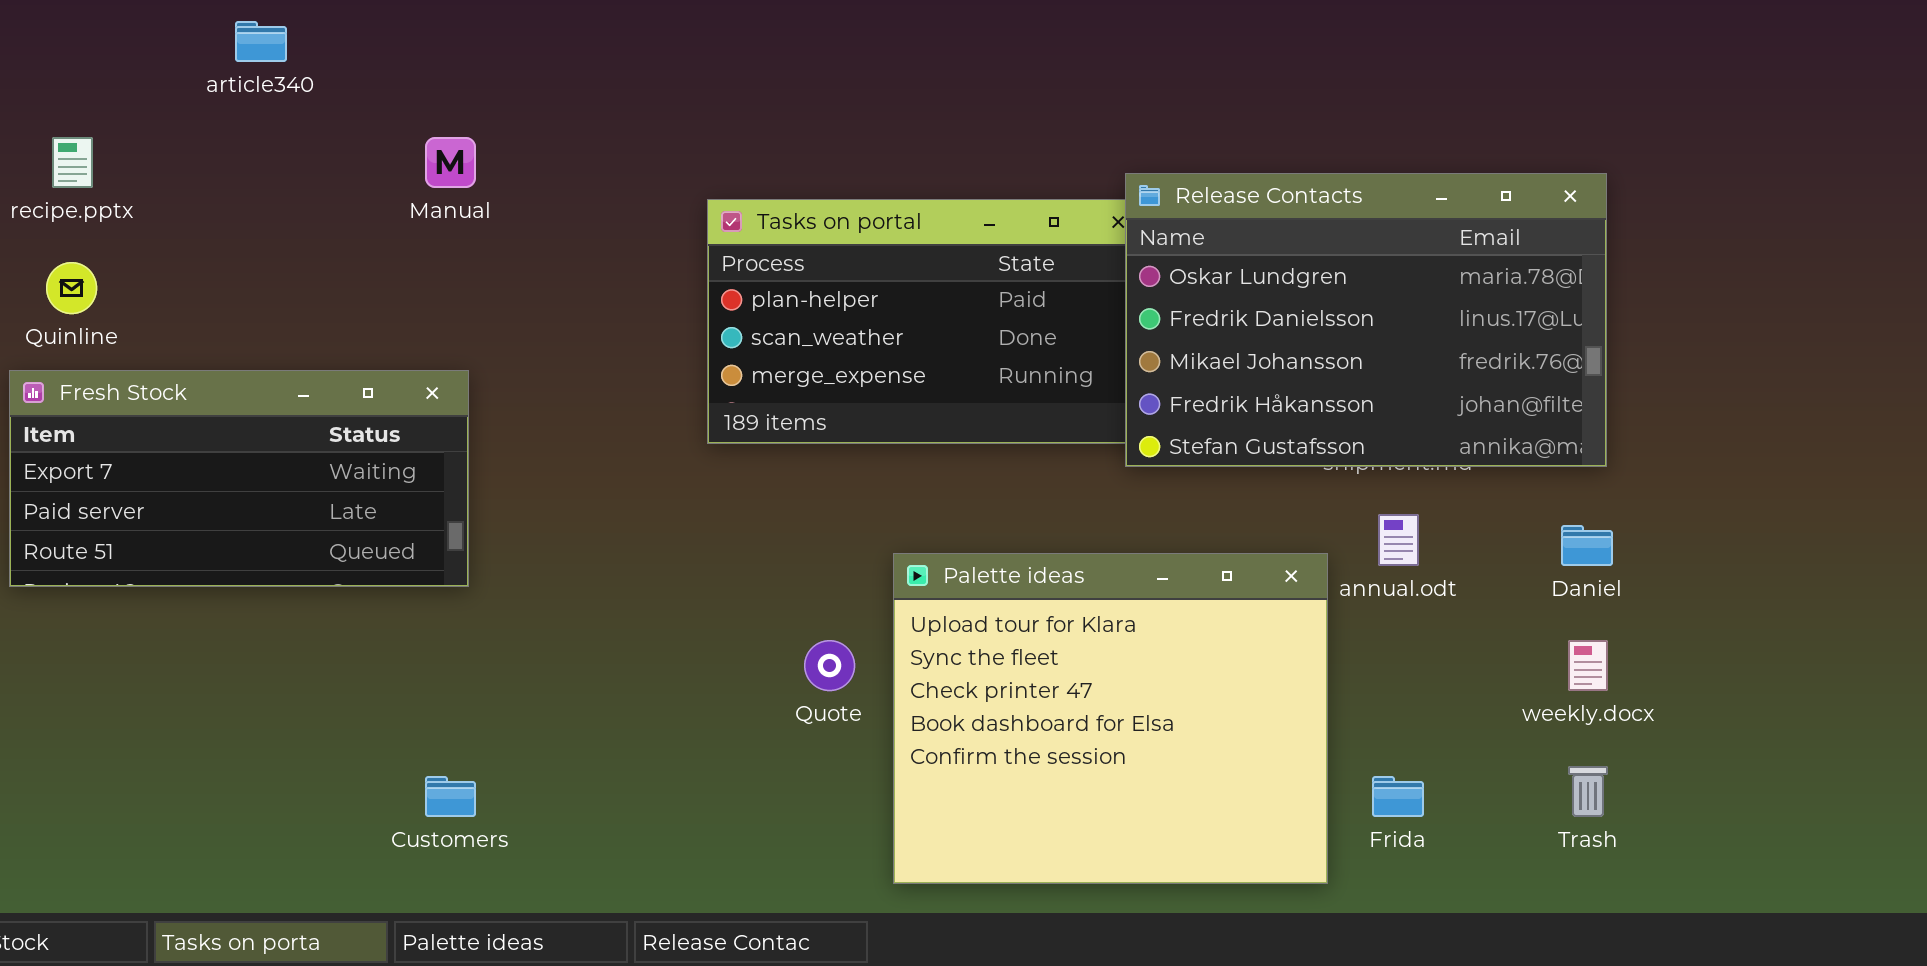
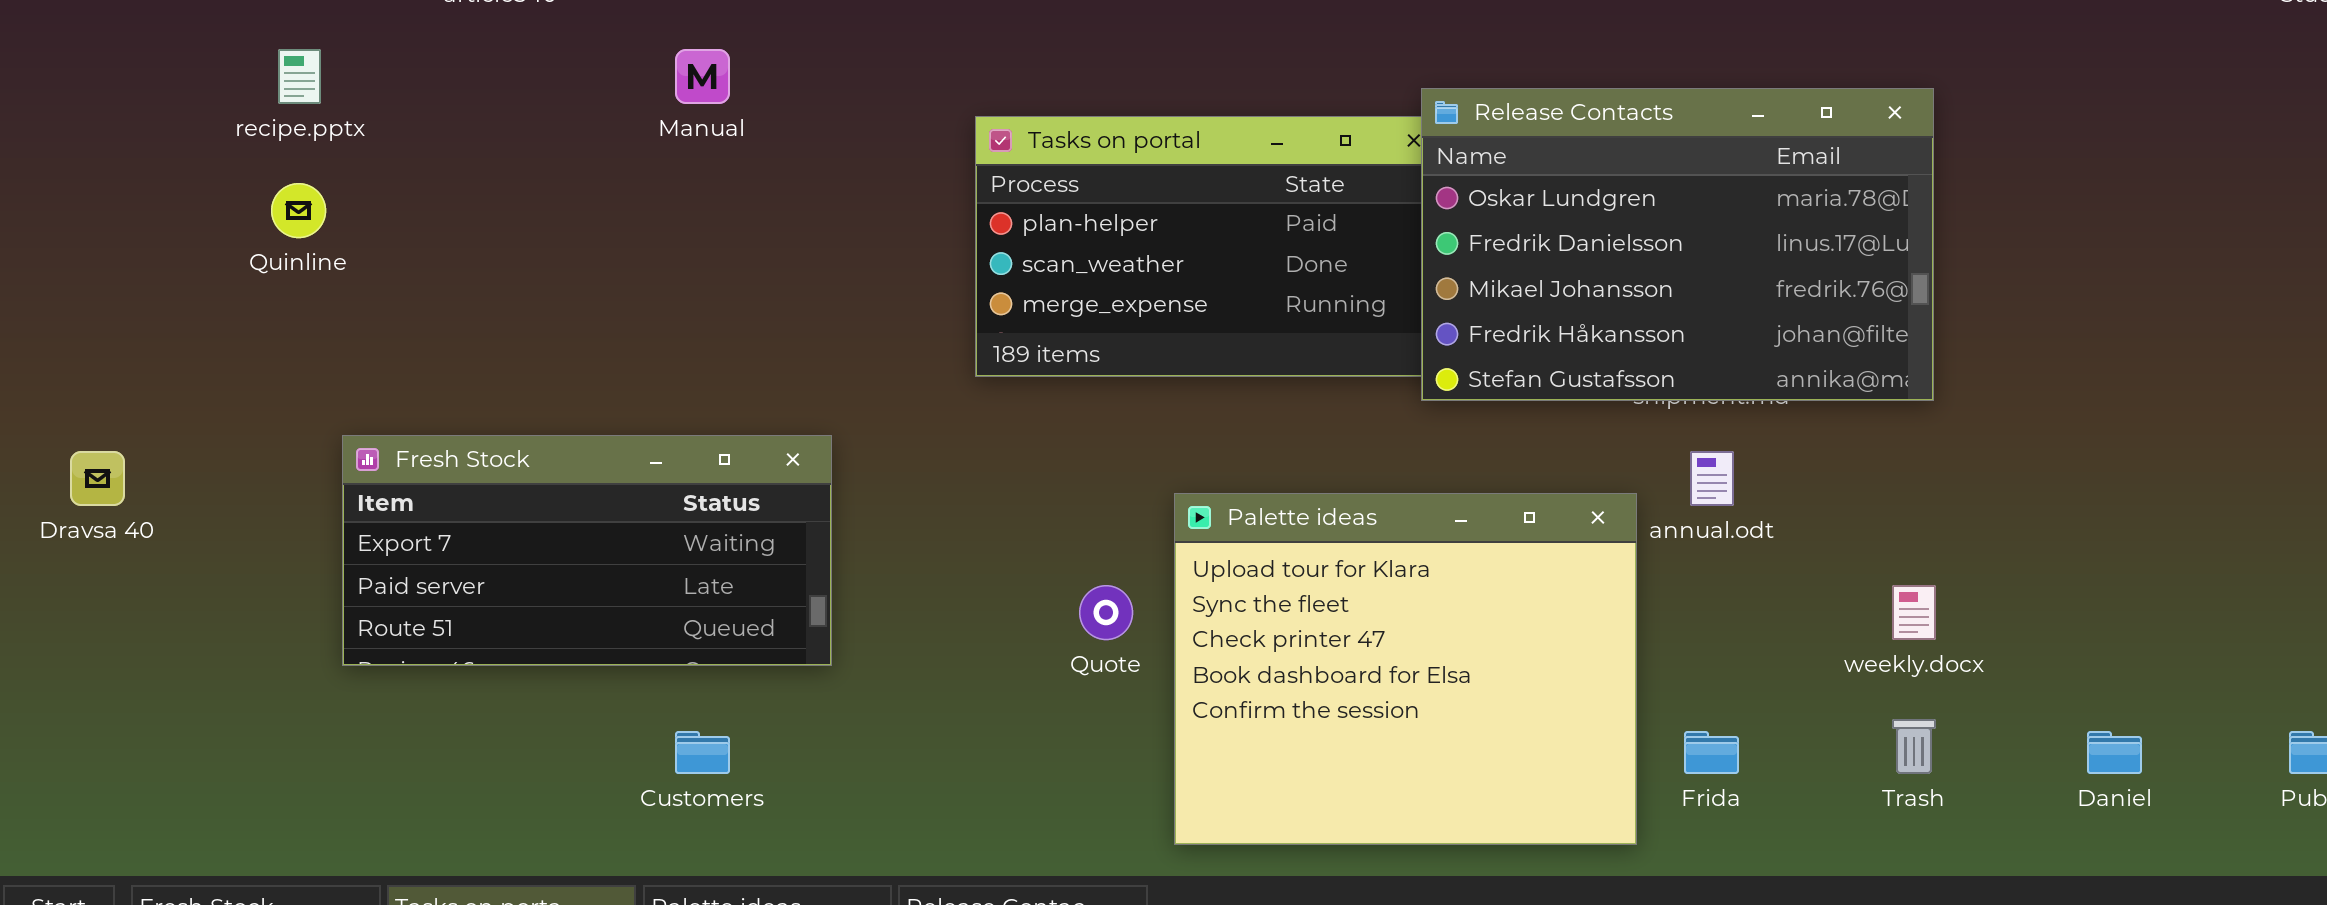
Fresh Stock: [9,370,469,587] -> [342,435,832,666], moved
Daniel: [1561,525,1613,566] -> [2087,731,2142,774], moved

